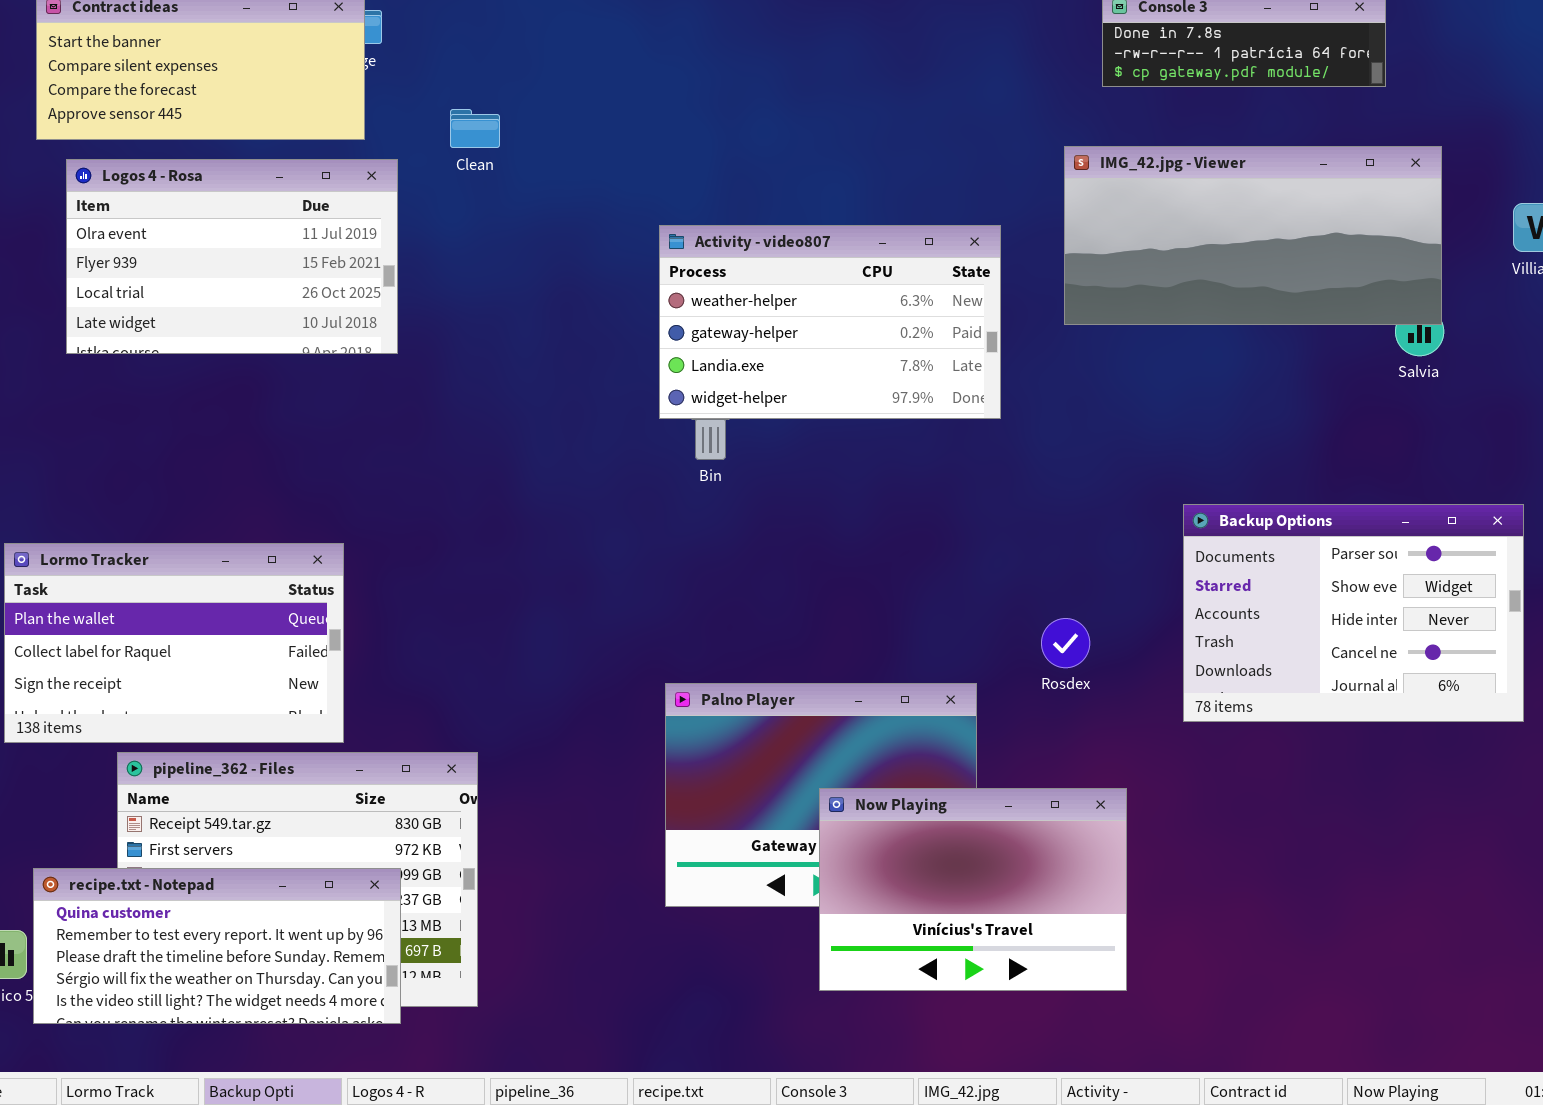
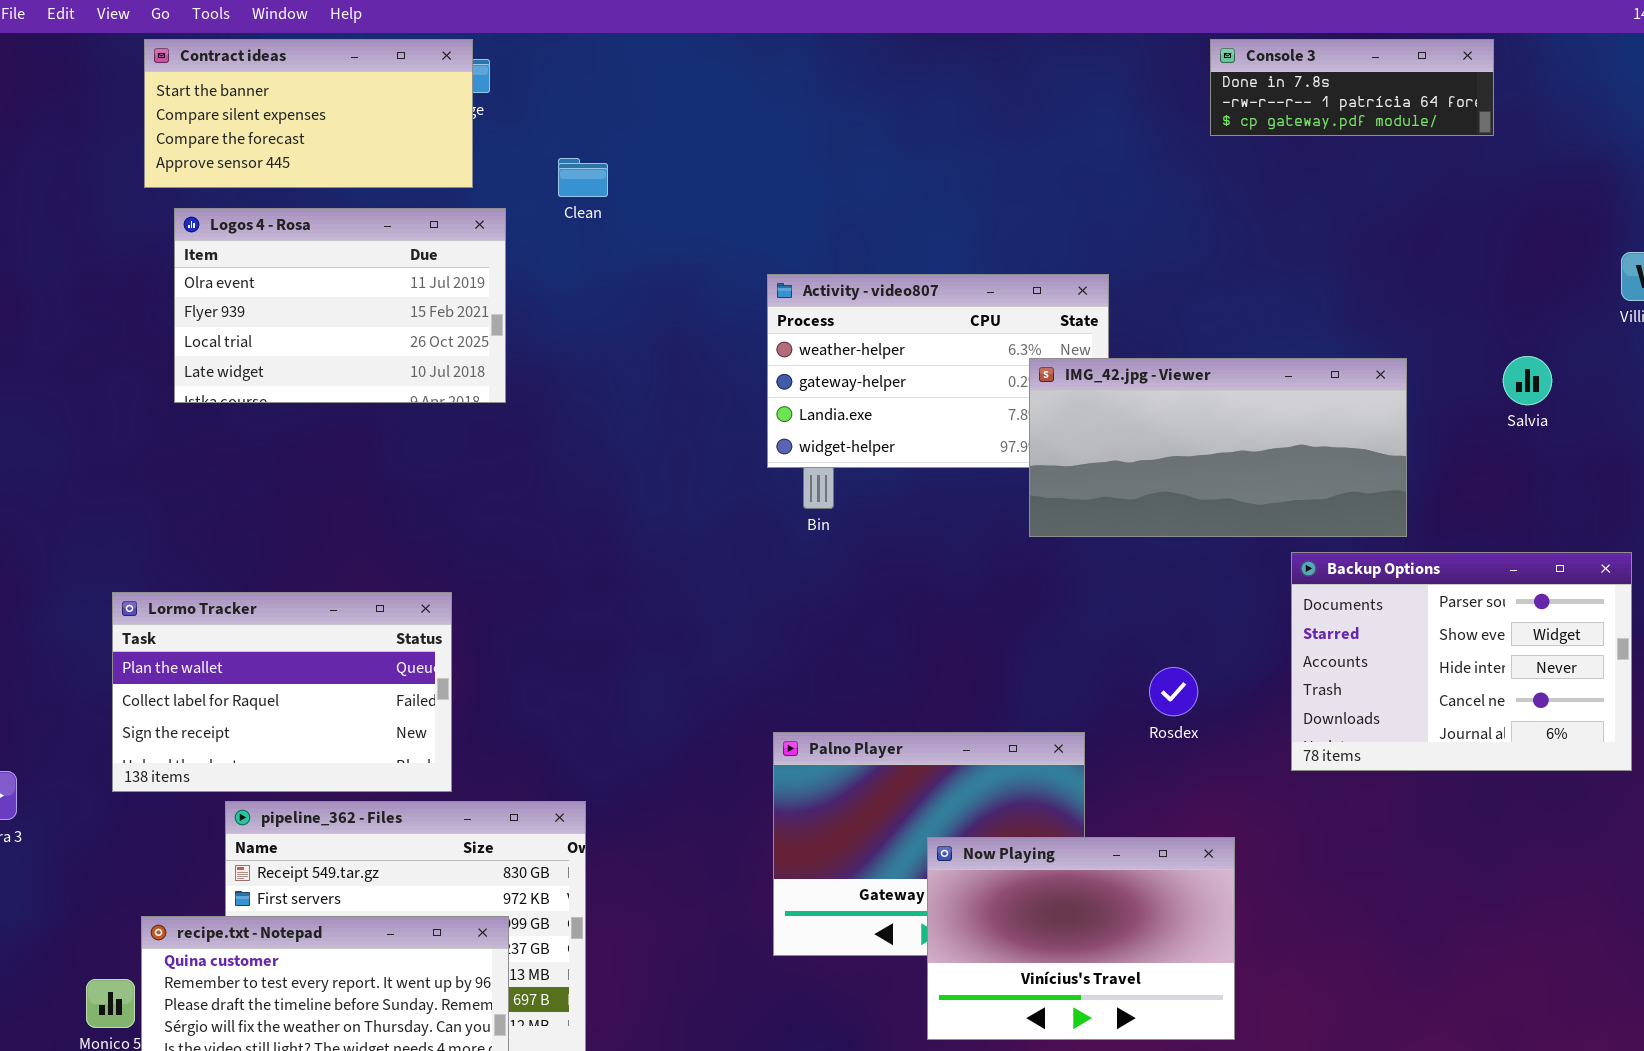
IMG_42.jpg - Viewer: [1064,146,1442,325] -> [1029,358,1407,537], moved

